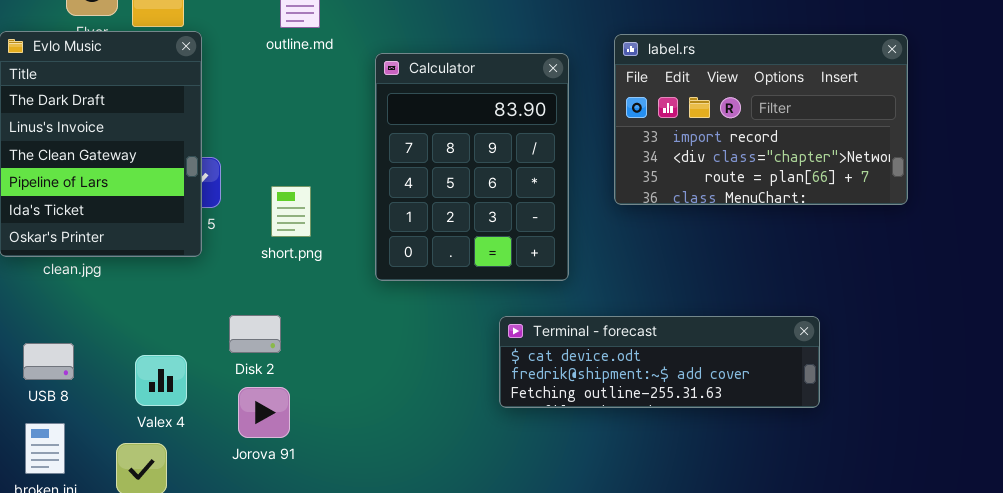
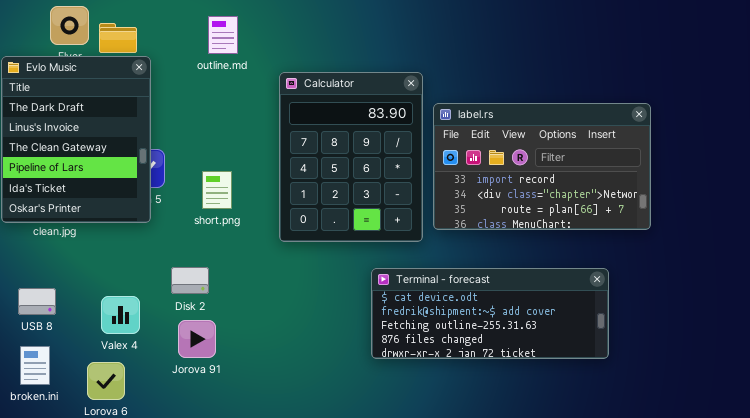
label.rs: [614,34,908,205] -> [433,103,651,230], moved
Terminal - forecast: [499,316,820,408] -> [371,268,609,359], resized

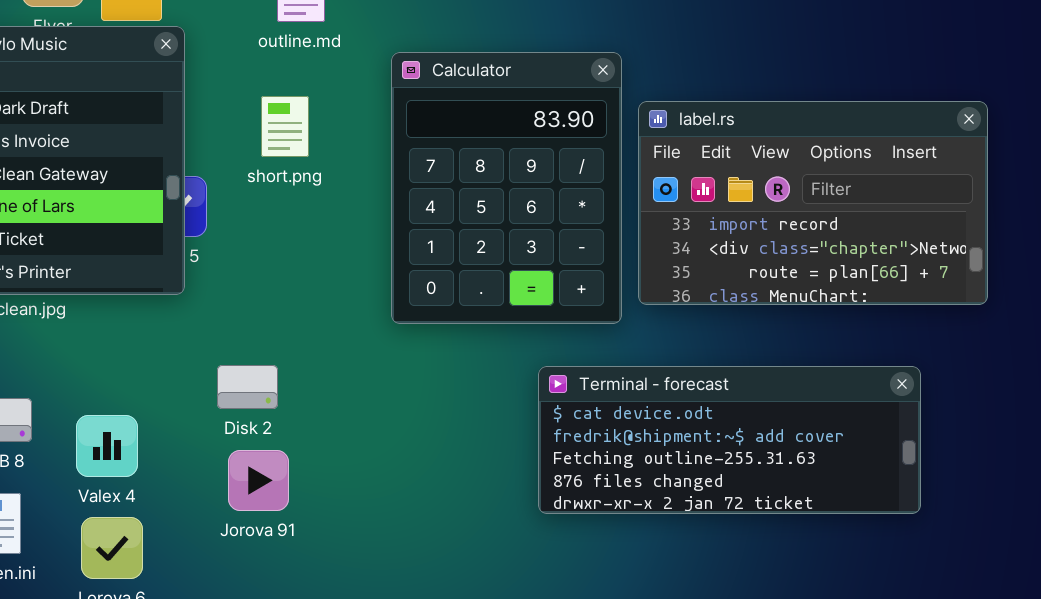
short.png: [202,171,232,209] -> [261,96,309,157], moved
Valex 4: [101,296,140,334] -> [76,415,138,477], moved

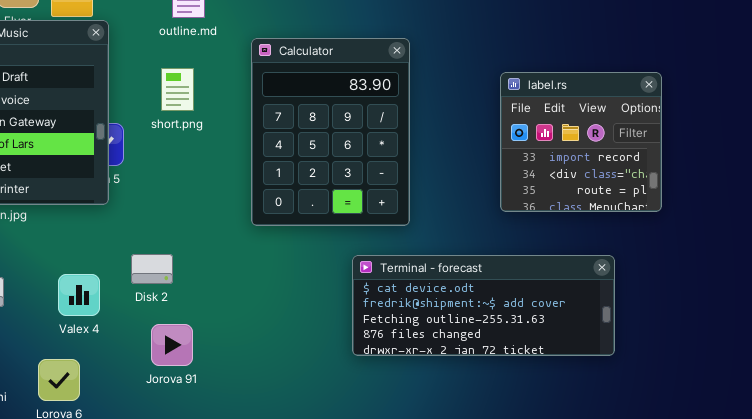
label.rs: [638,101,988,305] -> [500,72,662,212], resized
Valex 4: [76,415,138,477] -> [58,274,100,316], moved
Jorova 91: [228,450,289,511] -> [151,324,193,366], moved

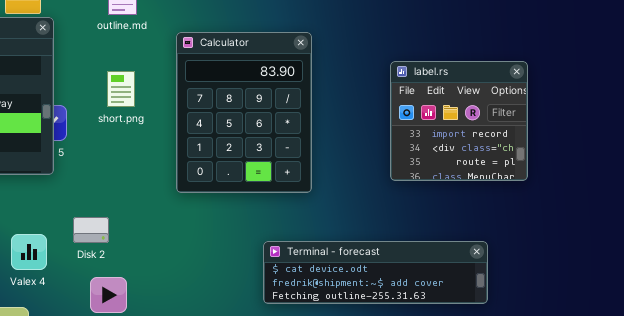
short.png: [161,68,194,111] -> [107,71,135,107], moved
Terminal - forecast: [352,255,615,356] -> [263,241,488,304], resized

